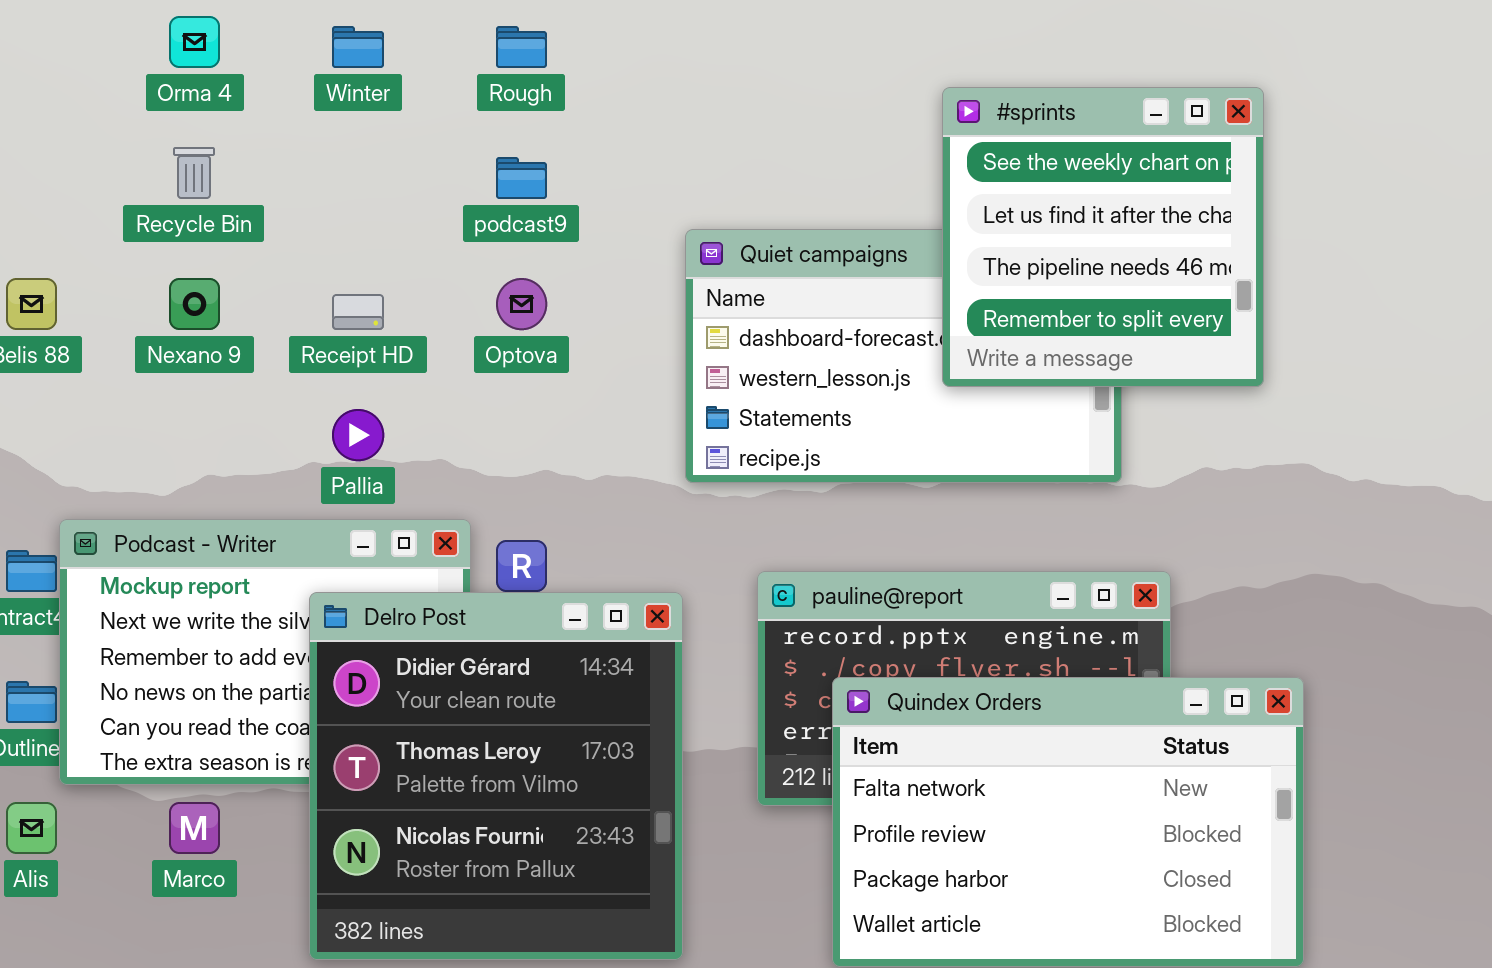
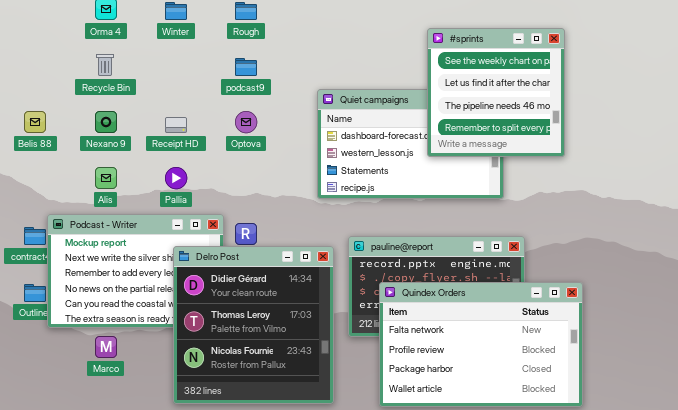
Delro Post: [309,592,683,960] -> [173,246,334,404], moved
Alis: [6,802,57,854] -> [95,167,117,189], moved

